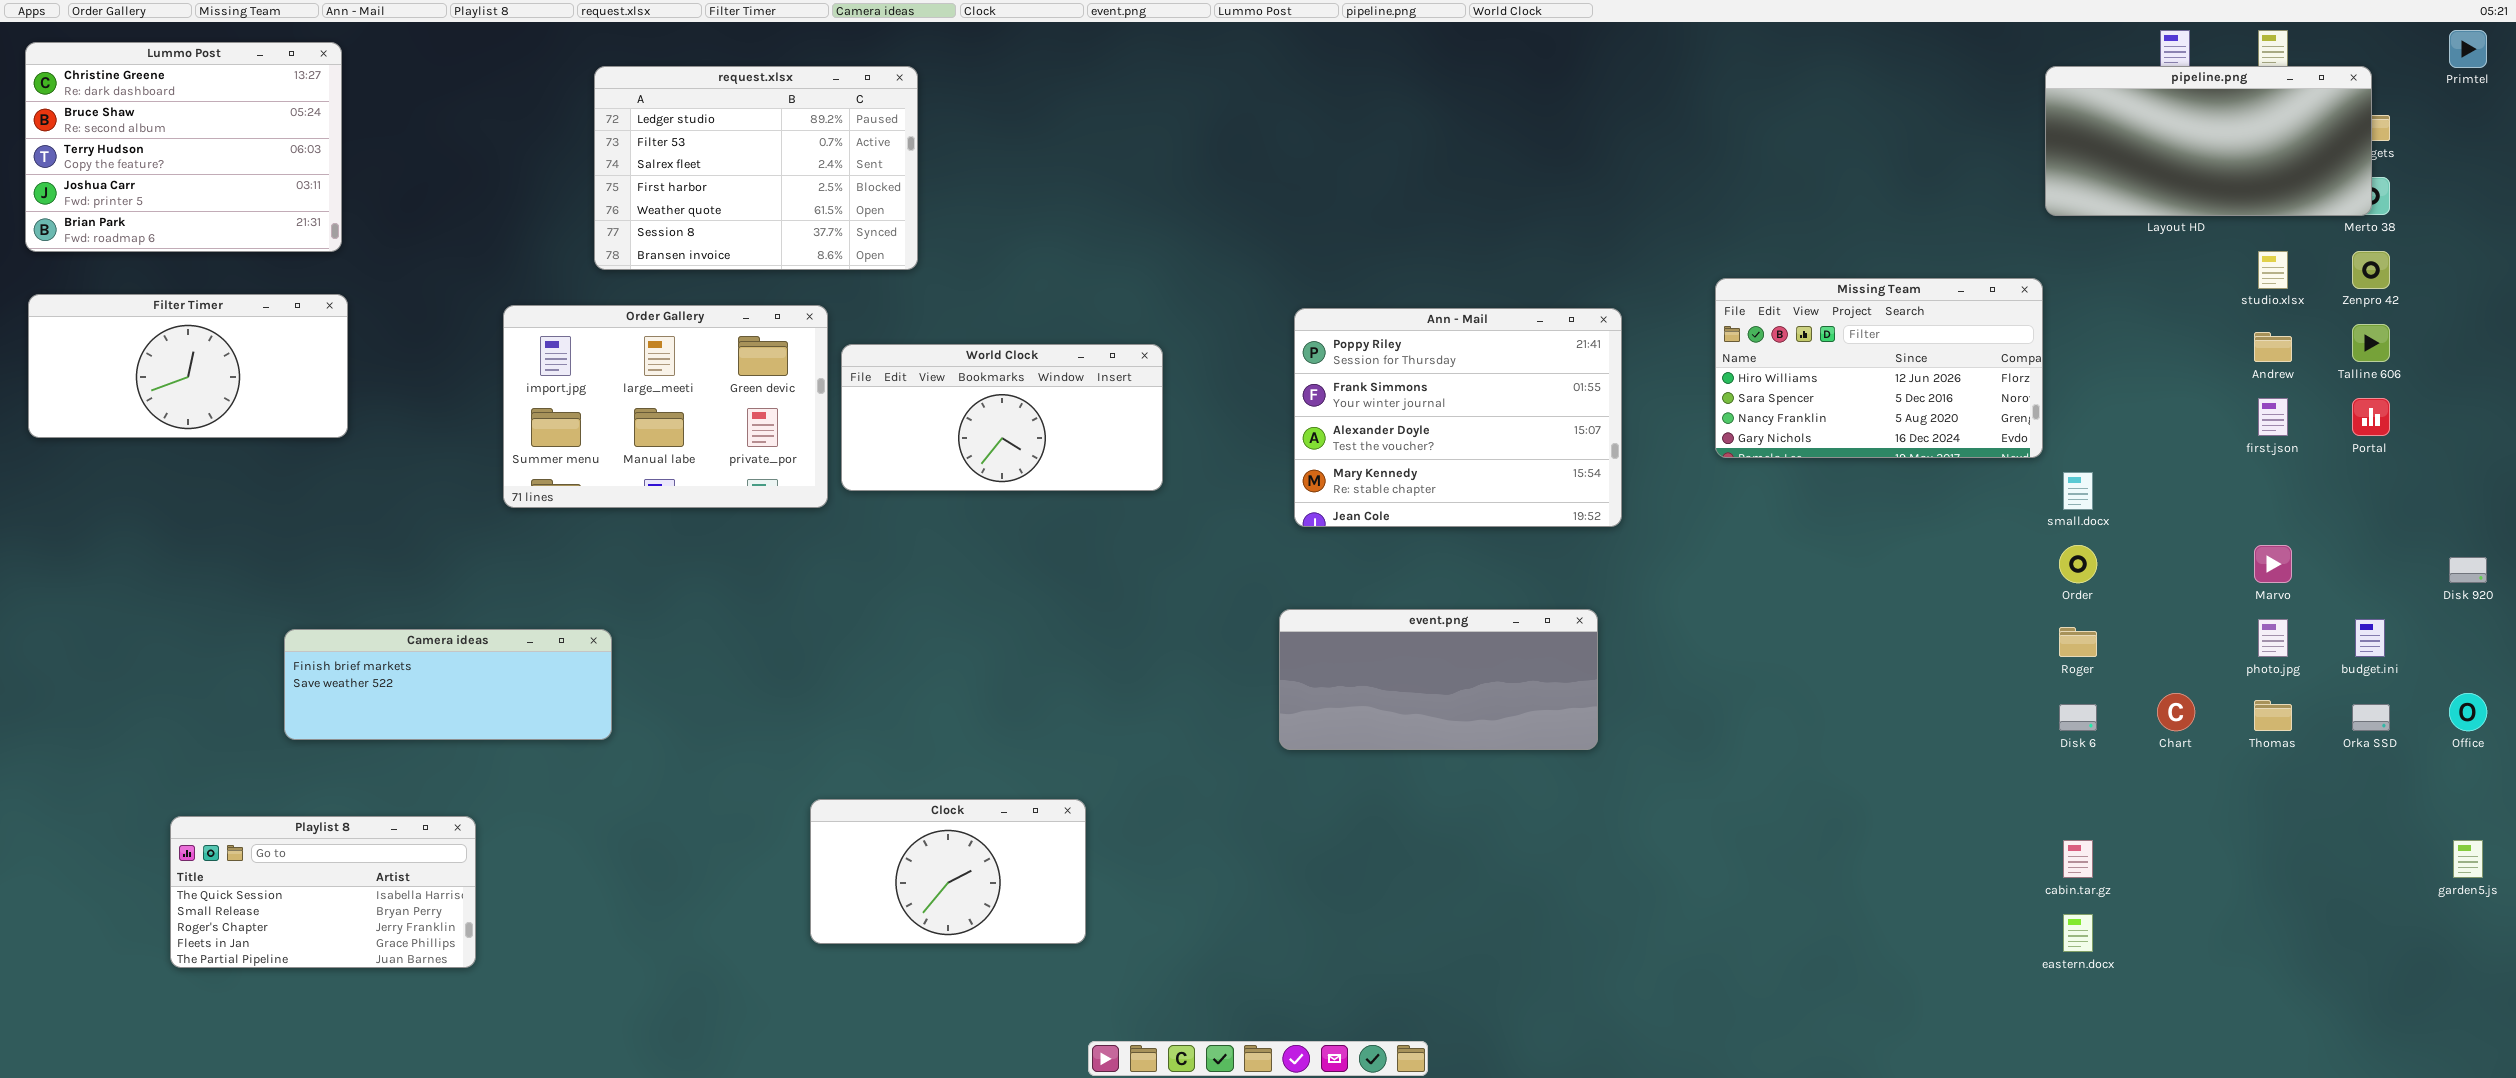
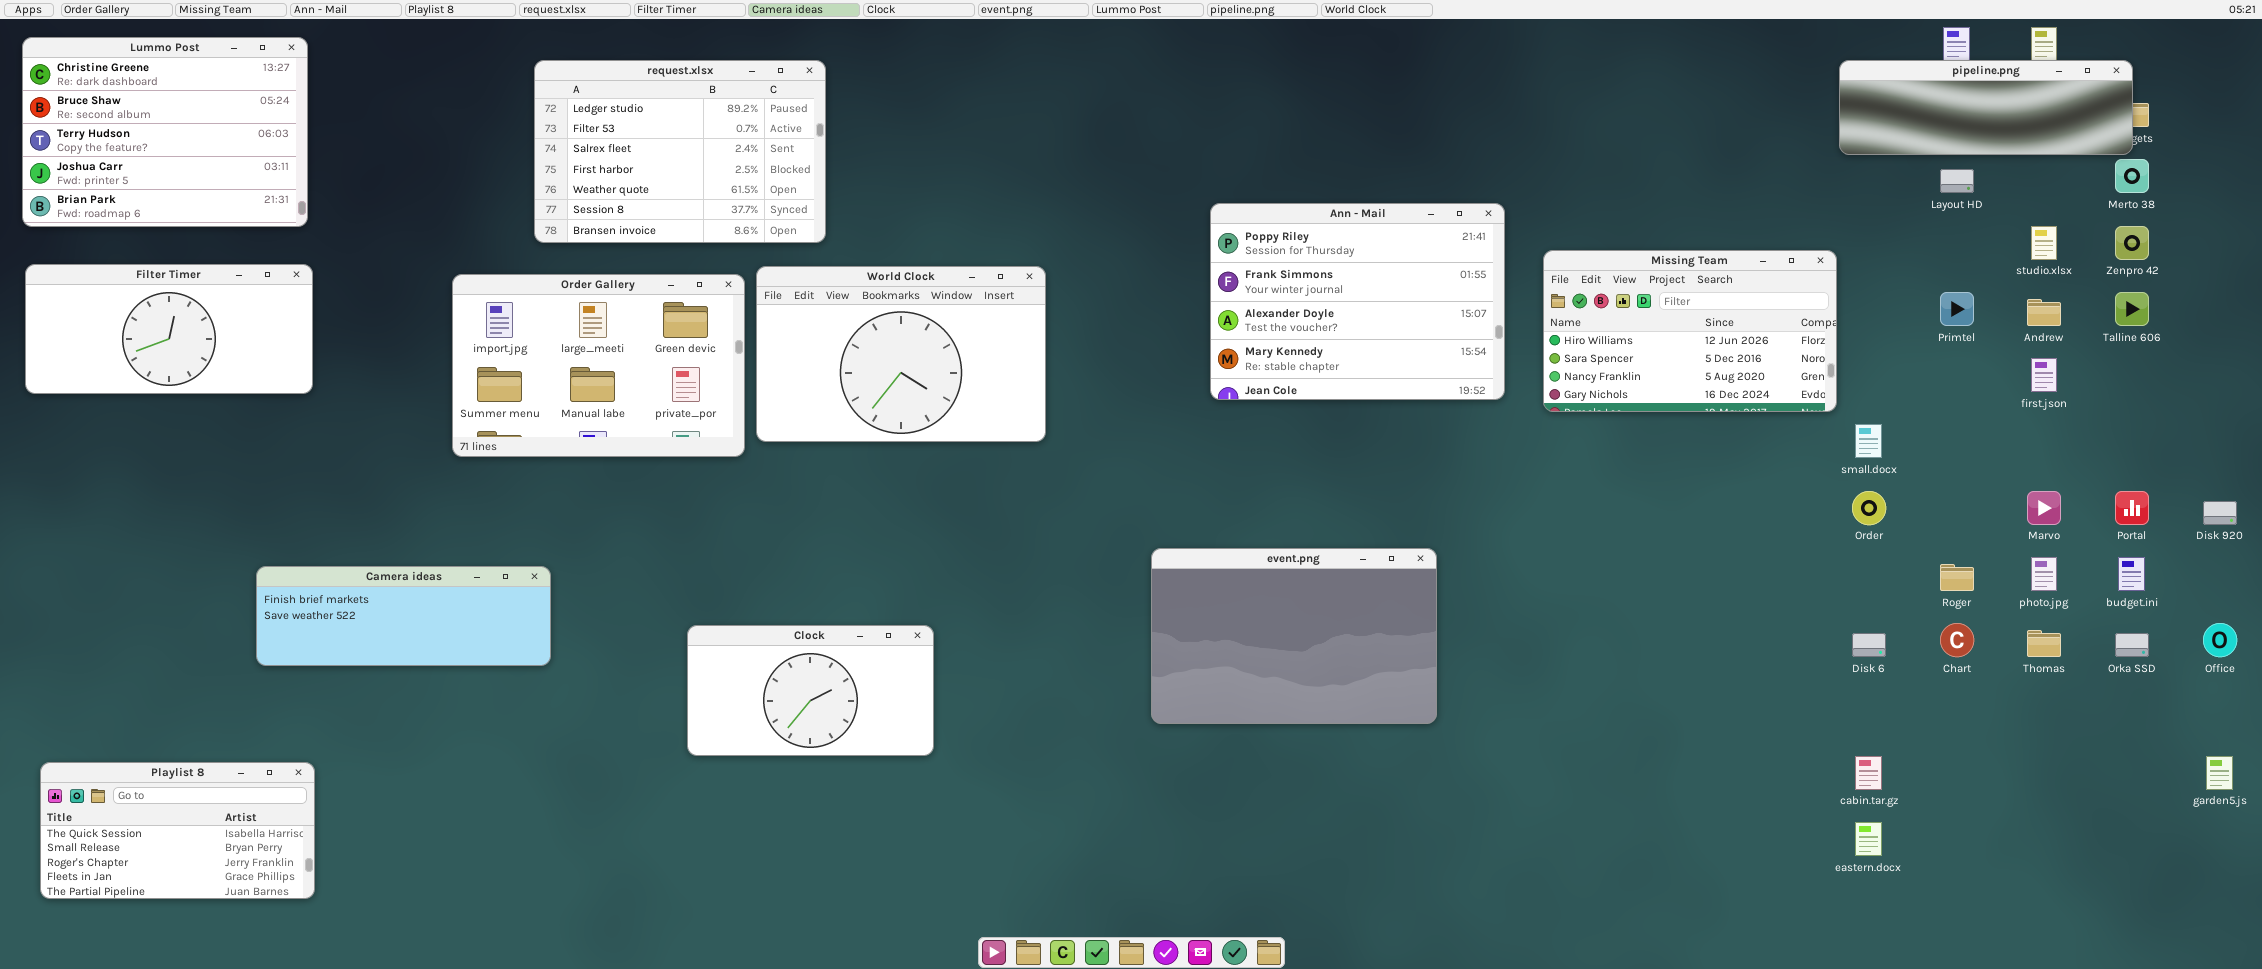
Primtel: [2449,30,2487,68] -> [1940,292,1974,326], moved
pipeline.png: [2045,66,2372,216] -> [1839,60,2133,155], resized
Ann - Mail: [1294,308,1622,527] -> [1210,203,1505,400], moved
World Clock: [841,344,1163,491] -> [756,266,1046,442], resized
Portal: [2352,398,2390,436] -> [2115,491,2149,525], moved
event.png: [1279,609,1598,750] -> [1151,548,1437,724], resized
Roger: [2059,627,2097,657] -> [1940,564,1974,591], moved
Clock: [810,799,1086,944] -> [687,625,934,756], moved
Playlist 8: [170,816,476,968] -> [40,762,315,899], moved

